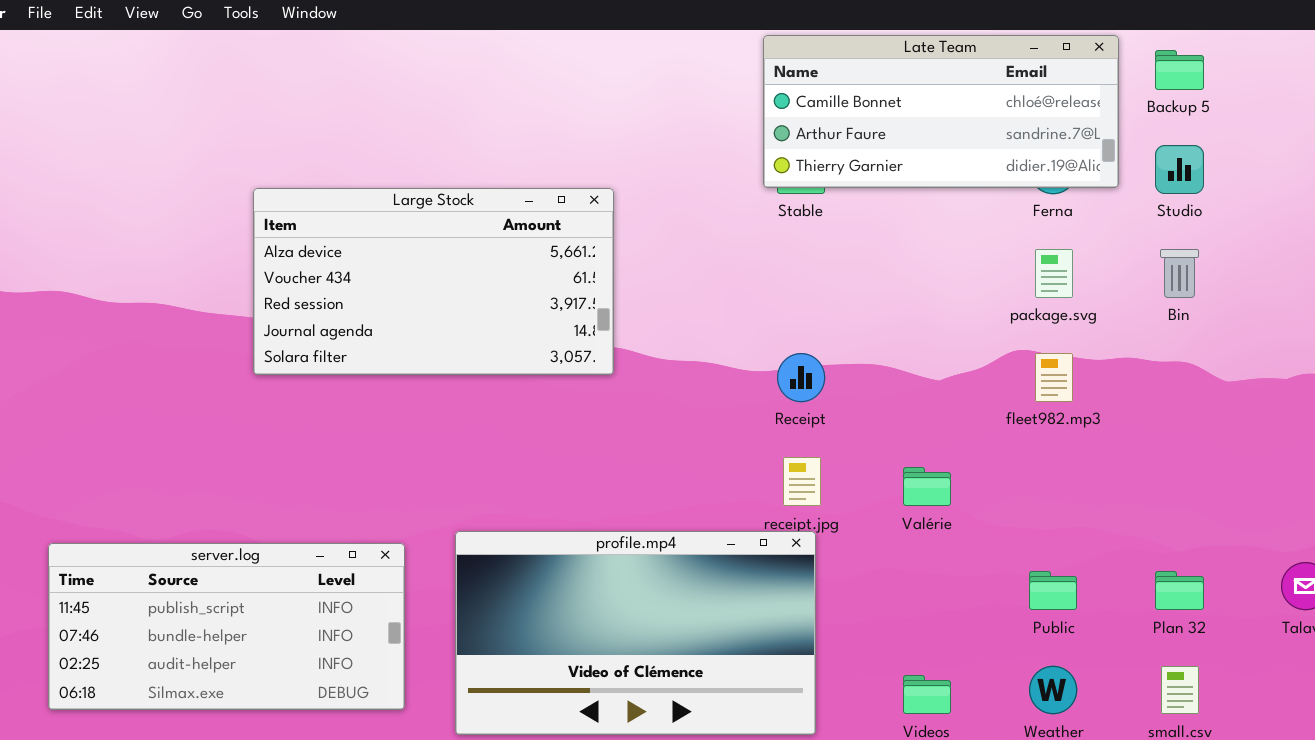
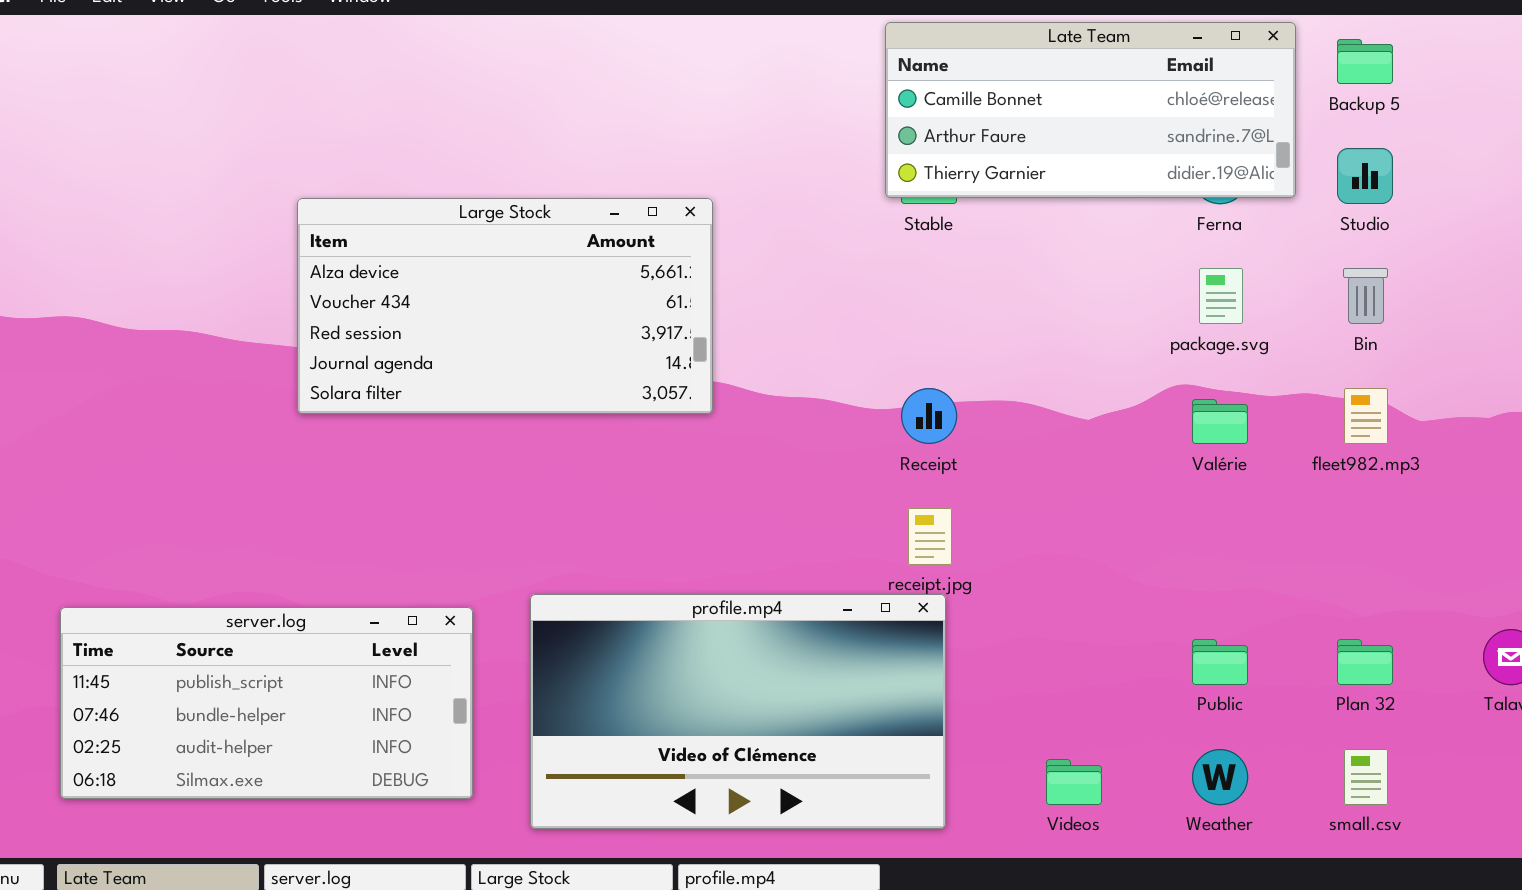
fleet982.mp3: [1035,353,1073,402] -> [1344,388,1388,444], moved
Valérie: [903,467,951,506] -> [1192,399,1248,444], moved

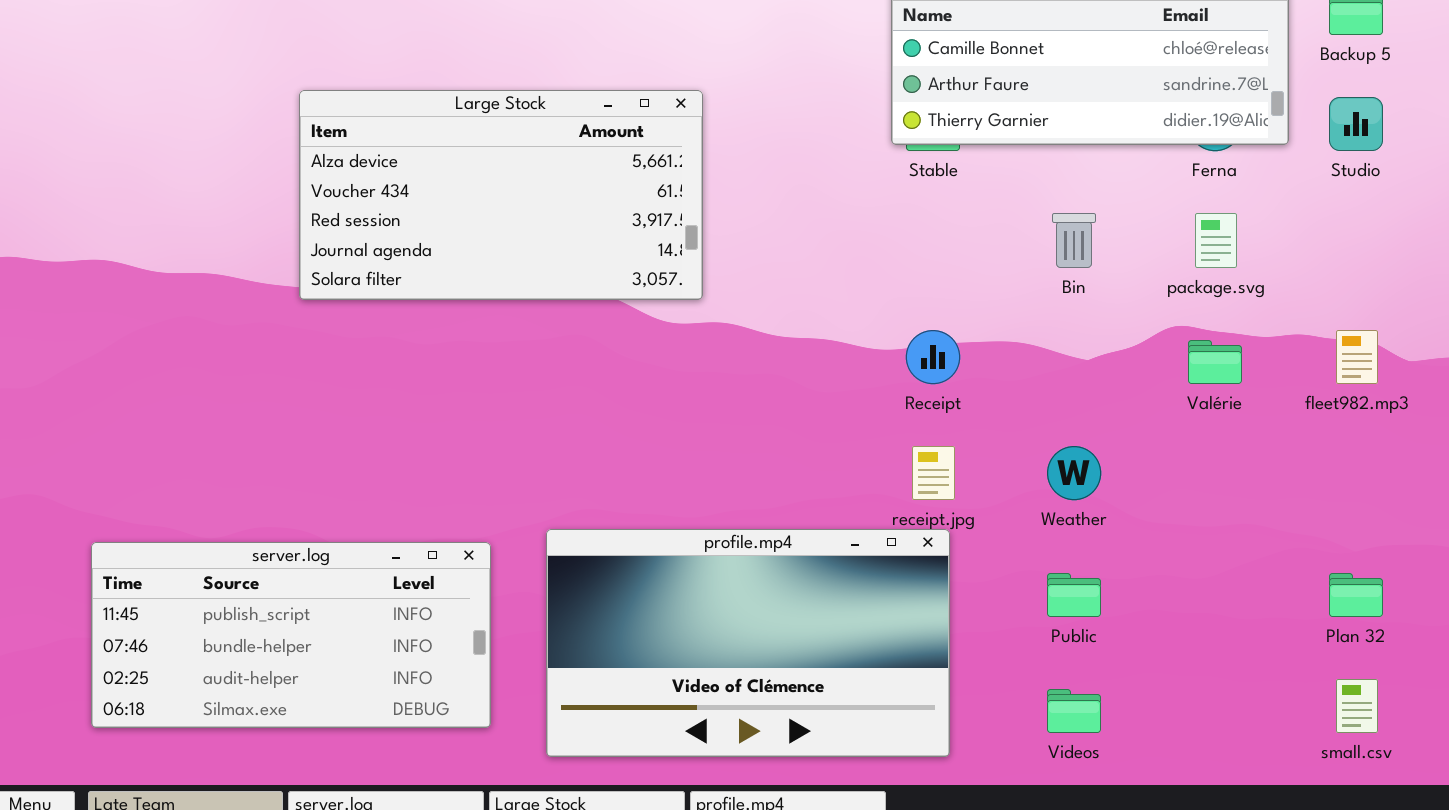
Large Stock: [297,198,713,414] -> [299,90,703,300], moved
Bin: [1343,268,1388,324] -> [1052,213,1096,268], moved
Public: [1192,639,1248,685] -> [1047,573,1101,617], moved
Weather: [1192,749,1248,805] -> [1047,446,1101,500], moved

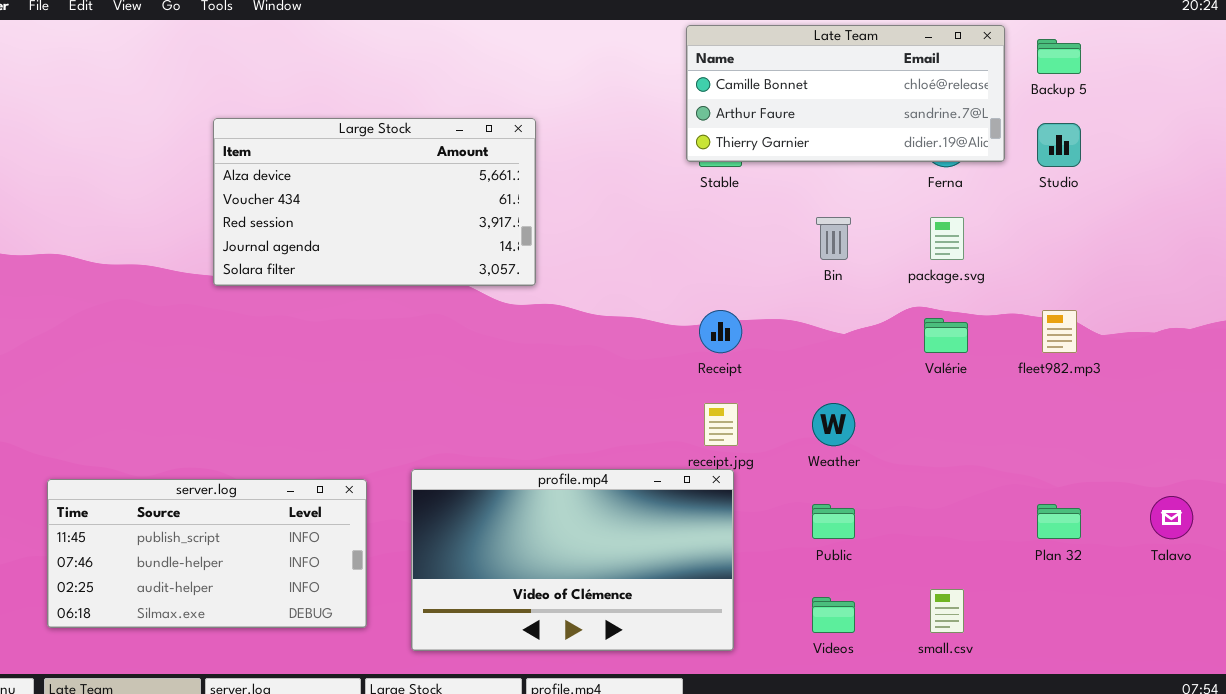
small.csv: [1336,679,1378,733] -> [930,589,964,633], moved

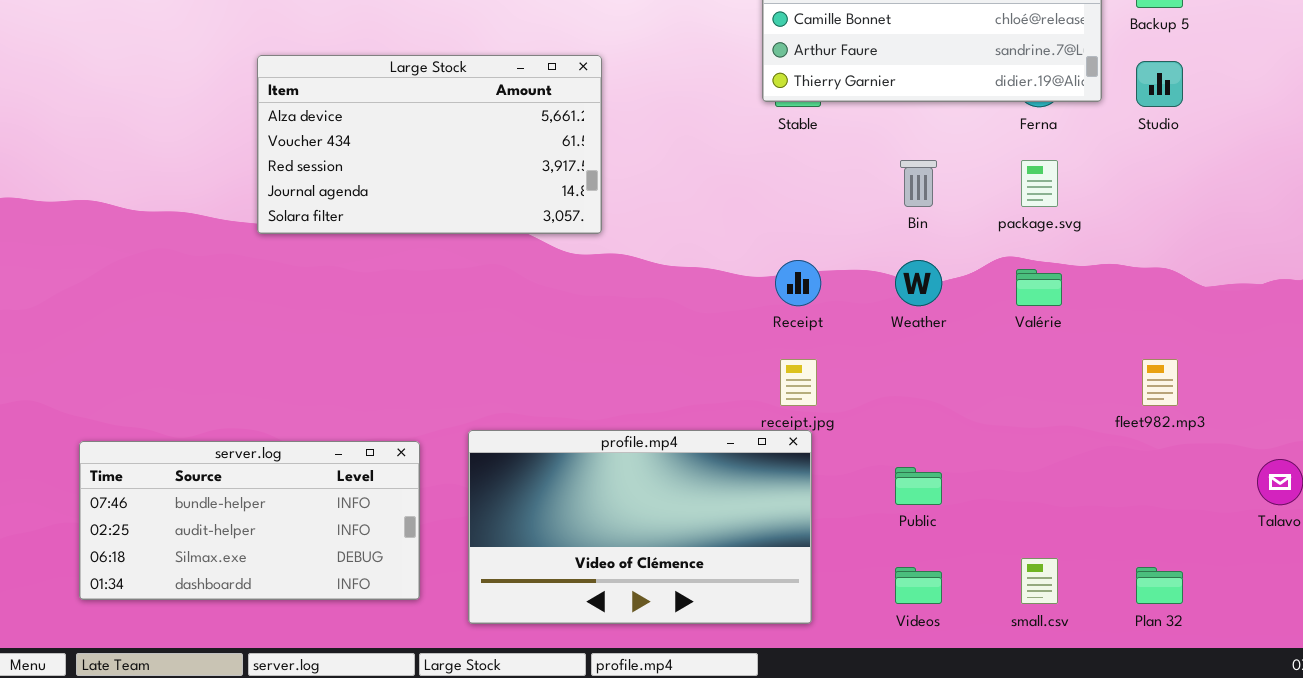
fleet982.mp3: [1042,310,1077,353] -> [1142,359,1178,406], moved
Weather: [812,403,855,446] -> [895,260,942,306], moved
server.log: [47,479,367,628] -> [79,441,420,600], scrolled down 1 row
Plan 32: [1037,504,1081,539] -> [1136,567,1183,604], moved

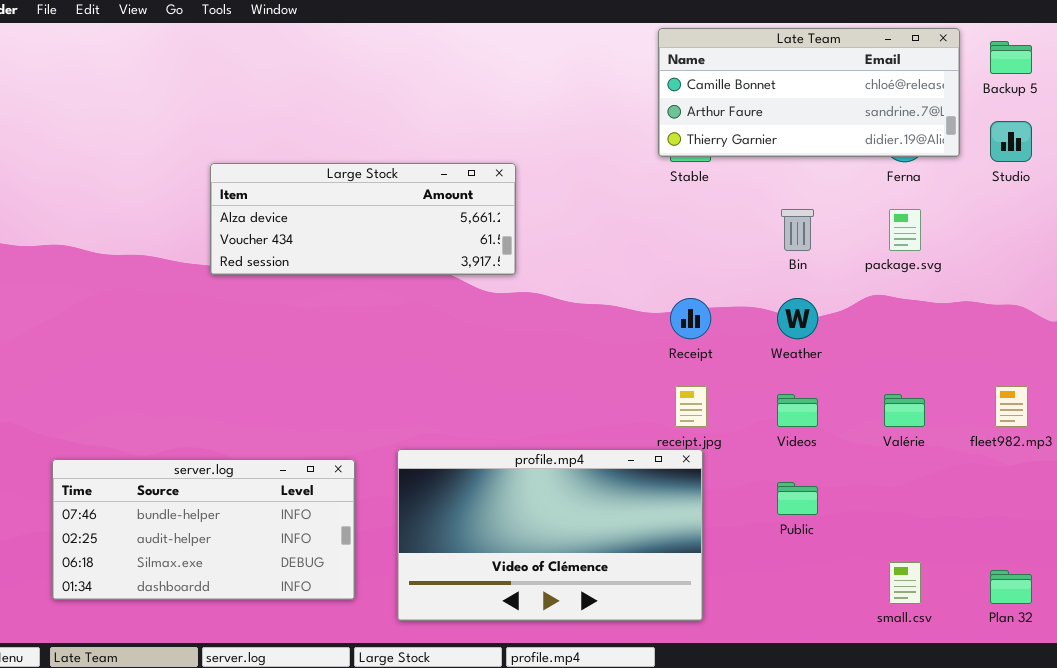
Large Stock: [257,55,602,234] -> [210,163,516,275], resized
Valérie: [1016,269,1062,306] -> [884,394,925,427], moved
Videos: [895,567,942,604] -> [777,394,818,427], moved

